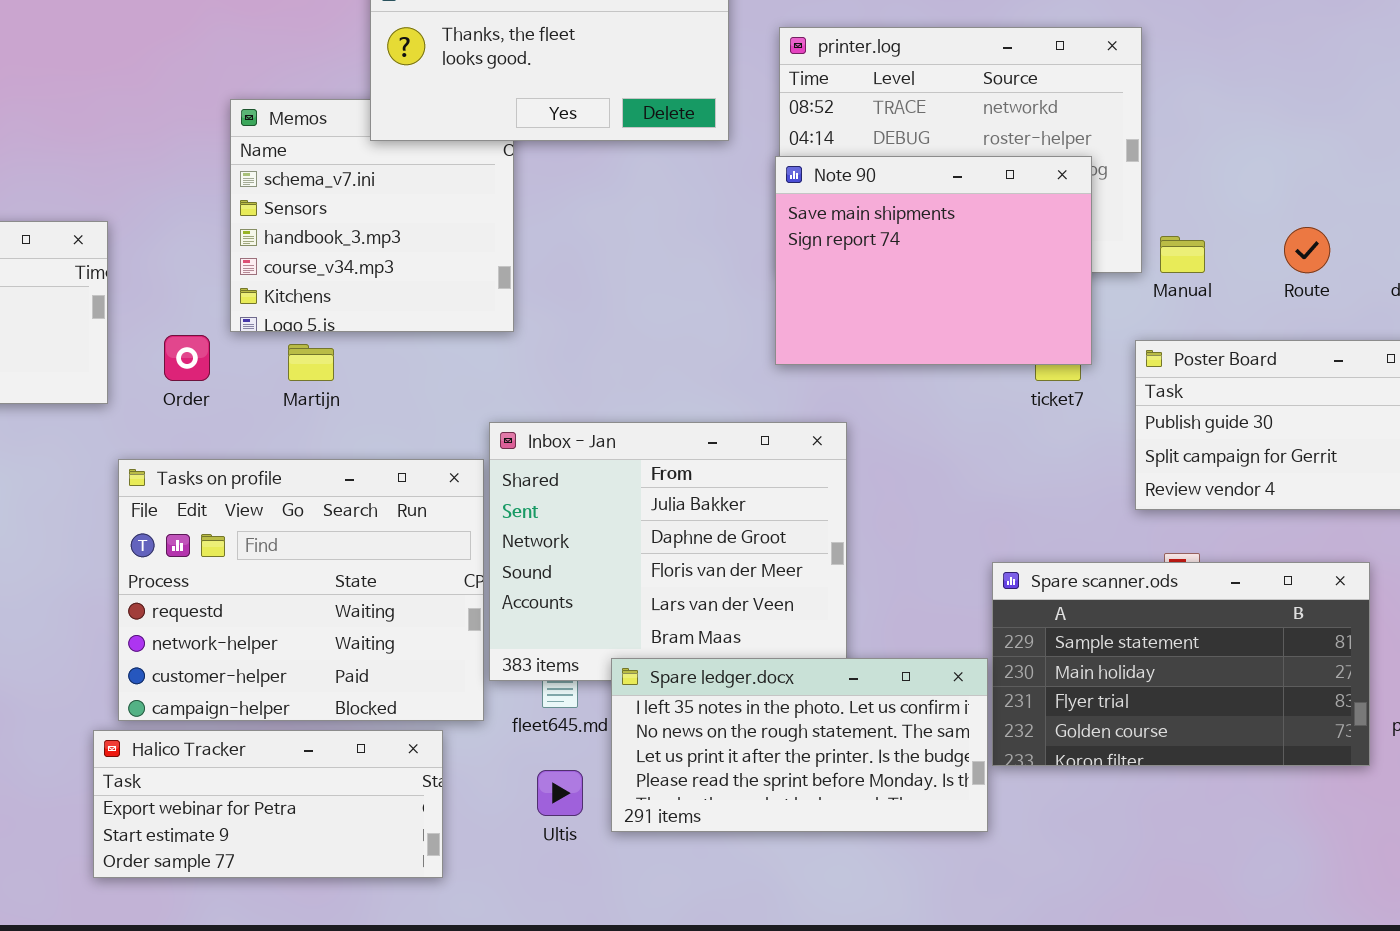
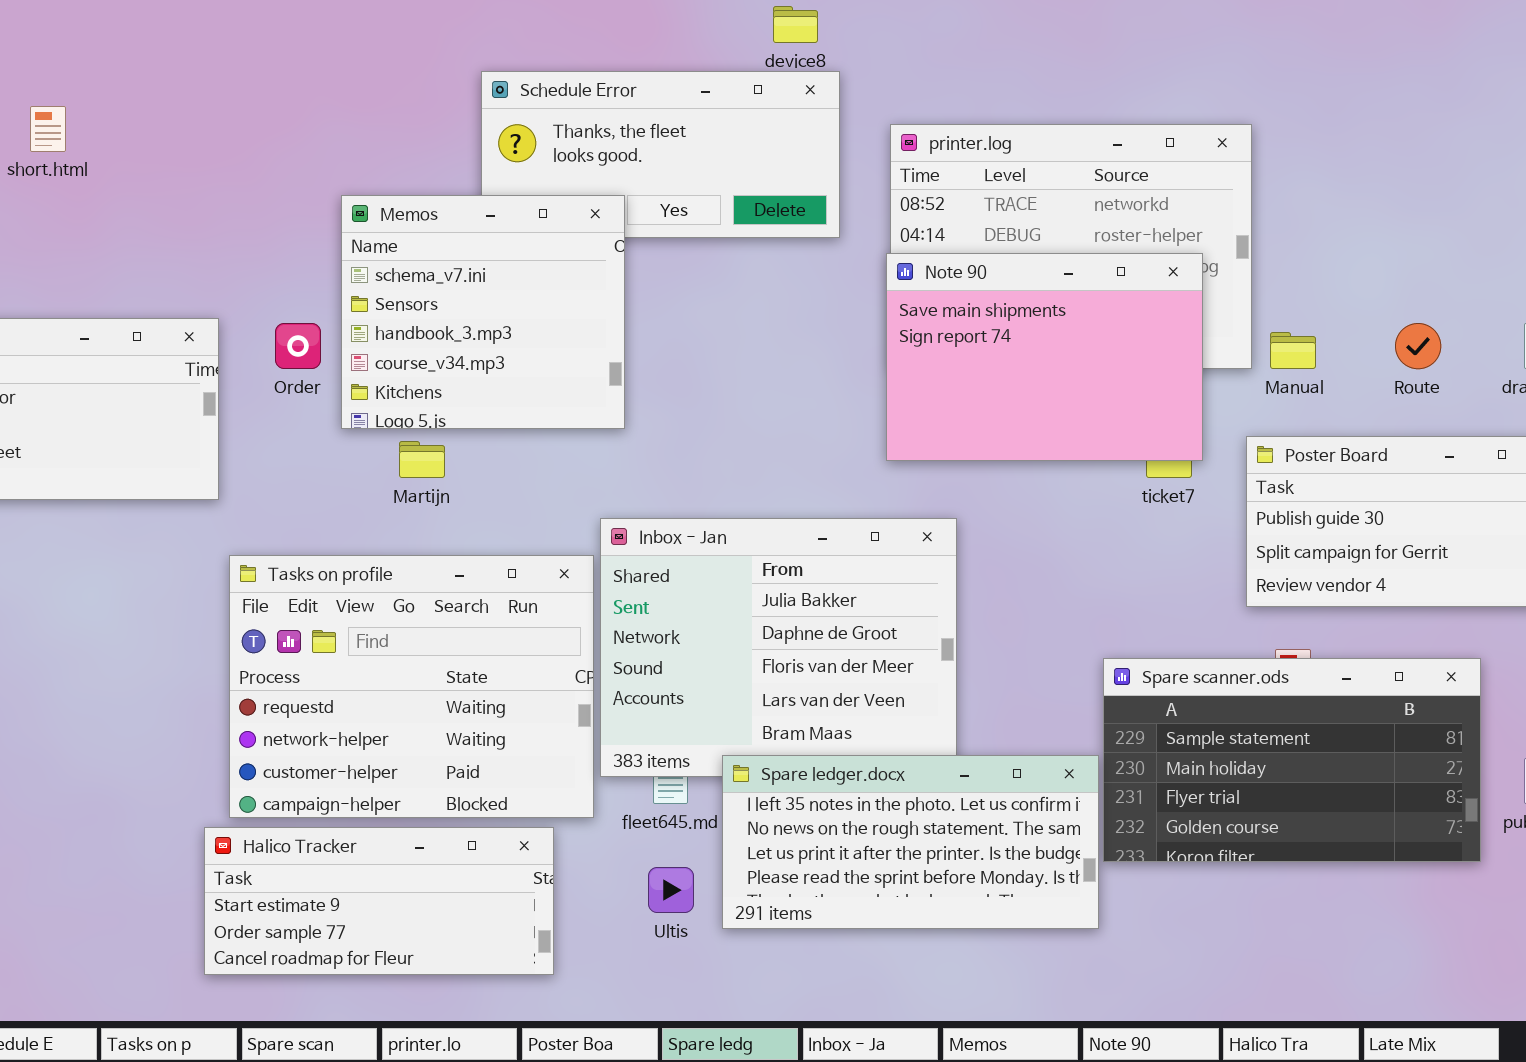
Memos: [230,99,514,332] -> [341,195,625,429], raised
Order: [164,335,210,381] -> [275,323,321,369], moved
Halico Tracker: [93,730,443,878] -> [204,827,554,975], scrolled down 1 row

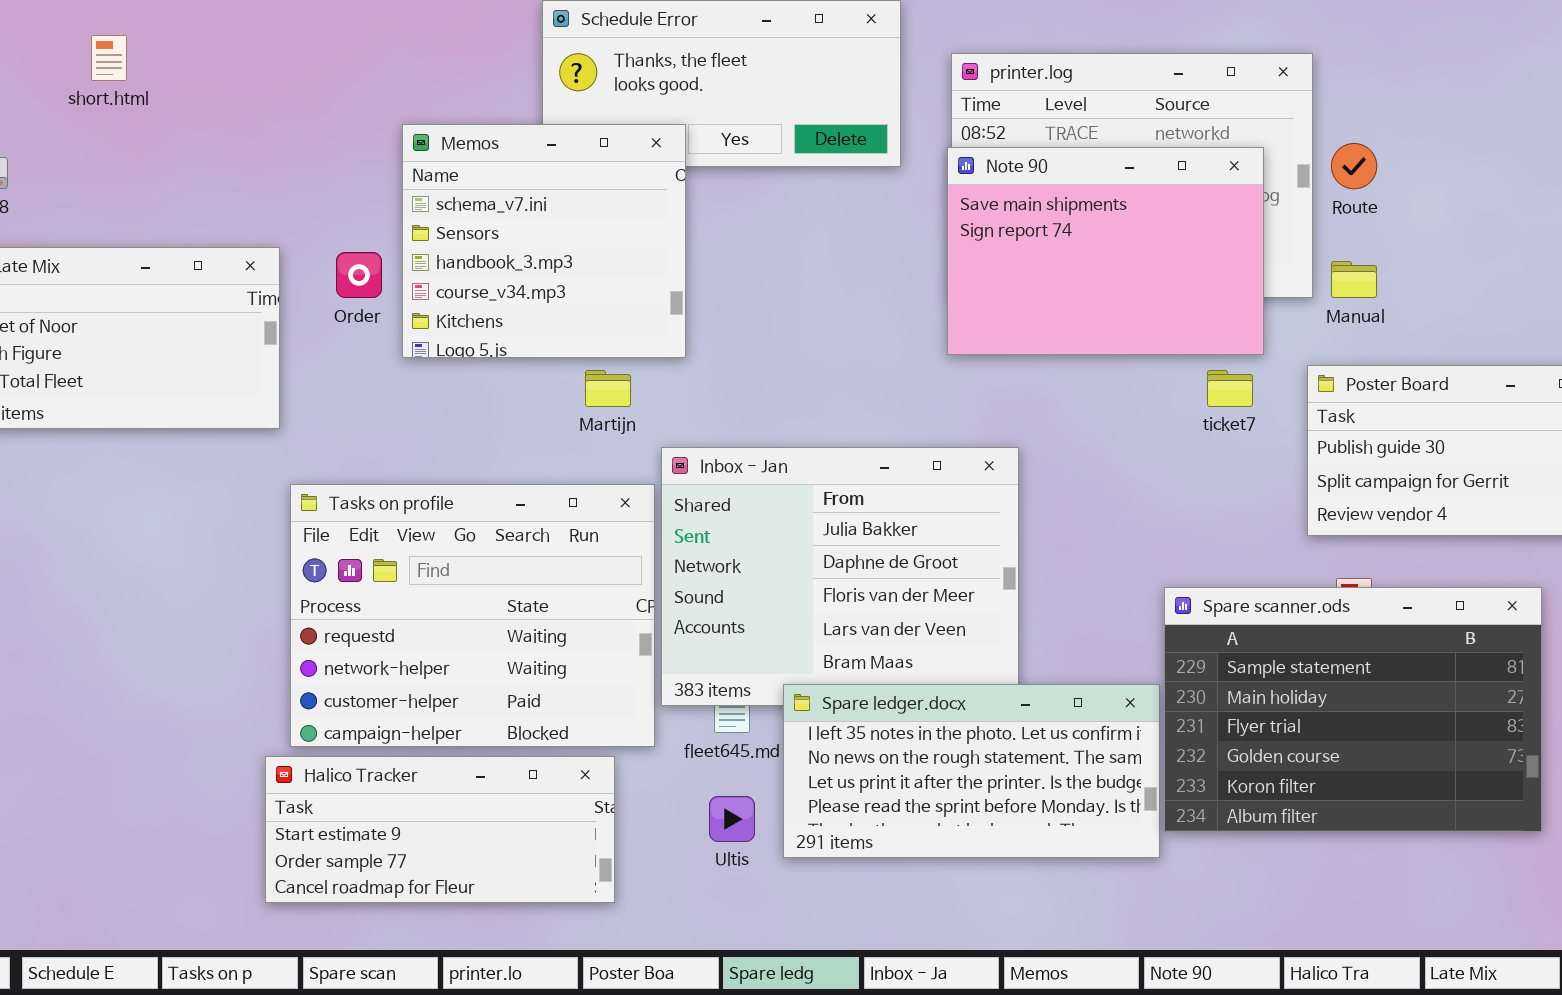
Note 90: [886,253,1203,461] -> [947,147,1264,355], moved
Route: [1395,323,1441,369] -> [1331,143,1377,189], moved
Martijn: [399,441,445,478] -> [585,370,631,407], moved
Spare scanner.ods: [1103,658,1481,862] -> [1164,587,1542,832], resized

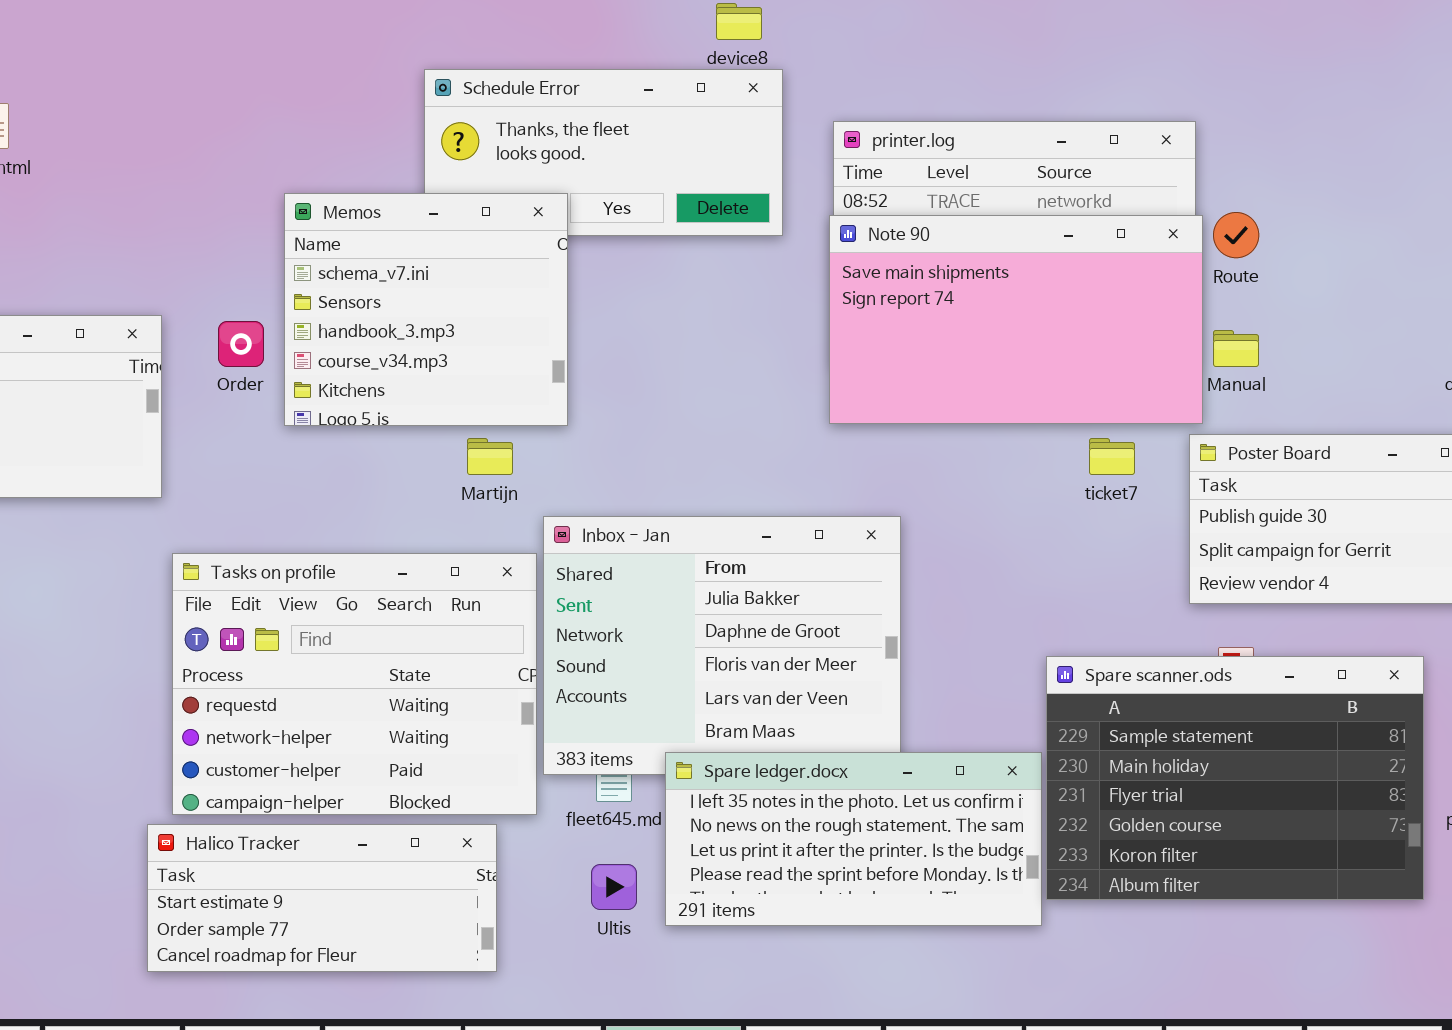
Note 90: [947,147,1264,355] -> [829,215,1203,424], resized

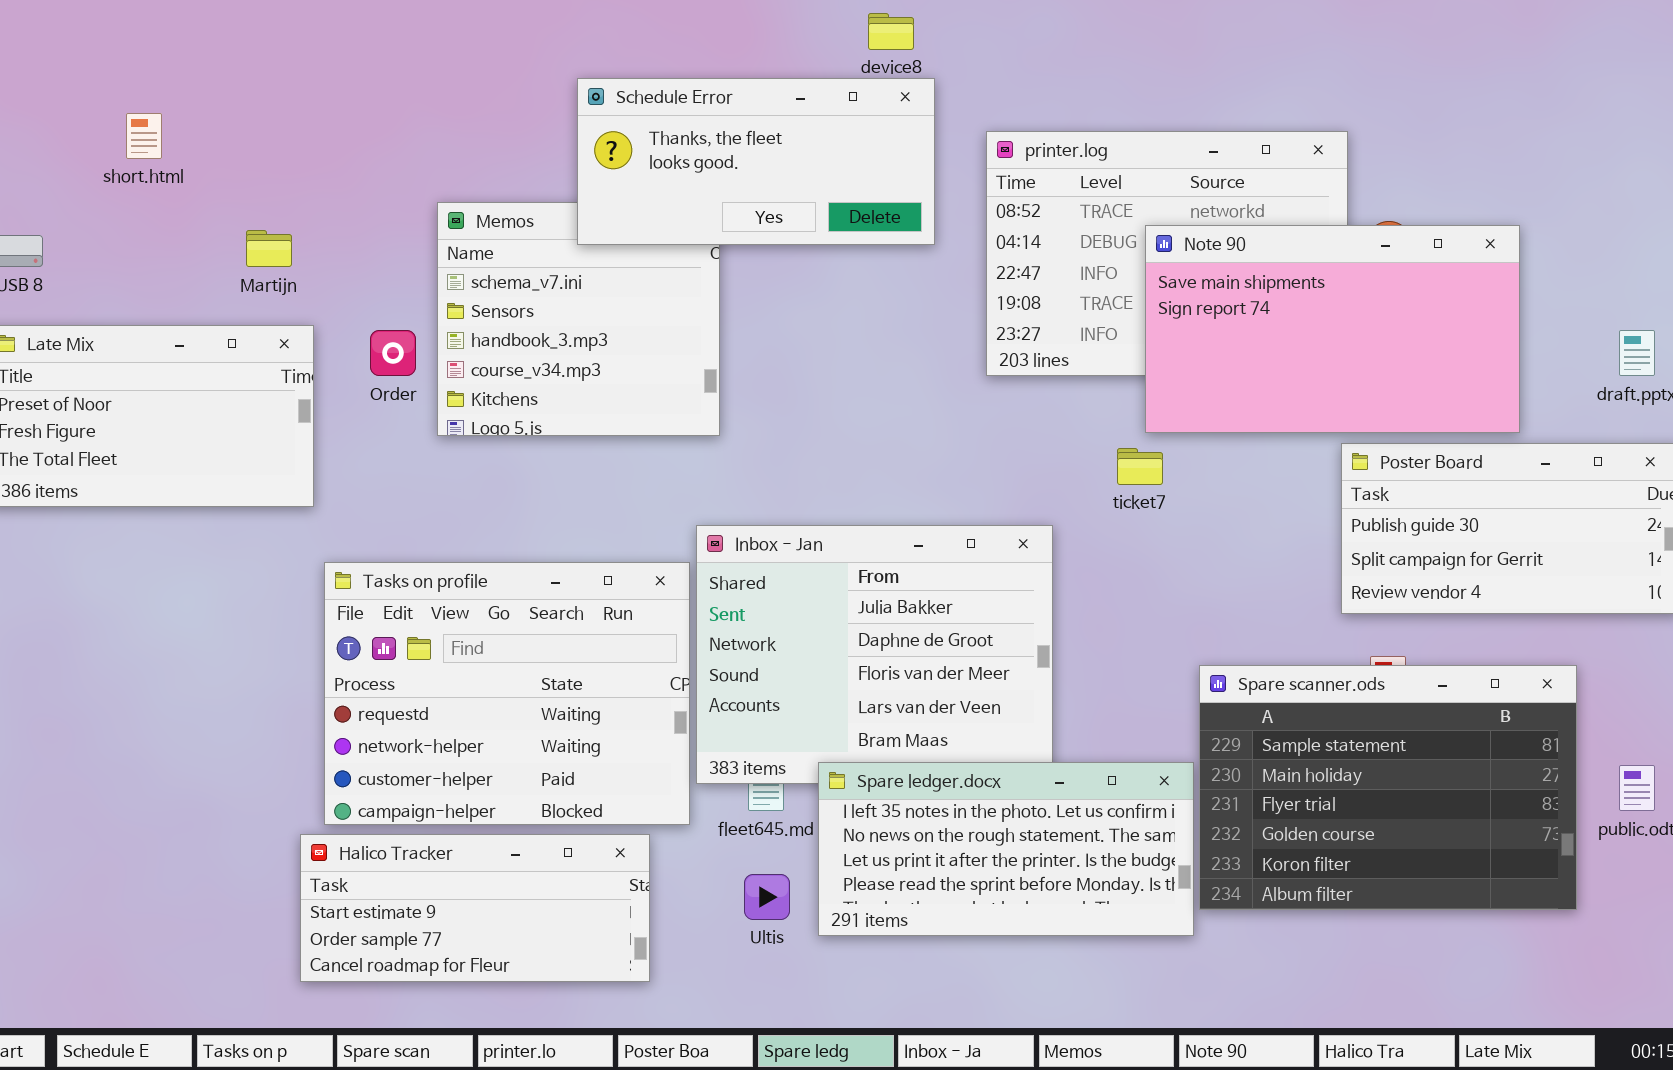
Schedule Error: [424,69,783,236] -> [577,78,935,245], raised
Note 90: [829,215,1203,424] -> [1145,225,1520,433], moved
Martijn: [467,438,513,475] -> [246,230,292,267], moved
ticket7: [1089,438,1135,475] -> [1117,448,1163,485], moved

